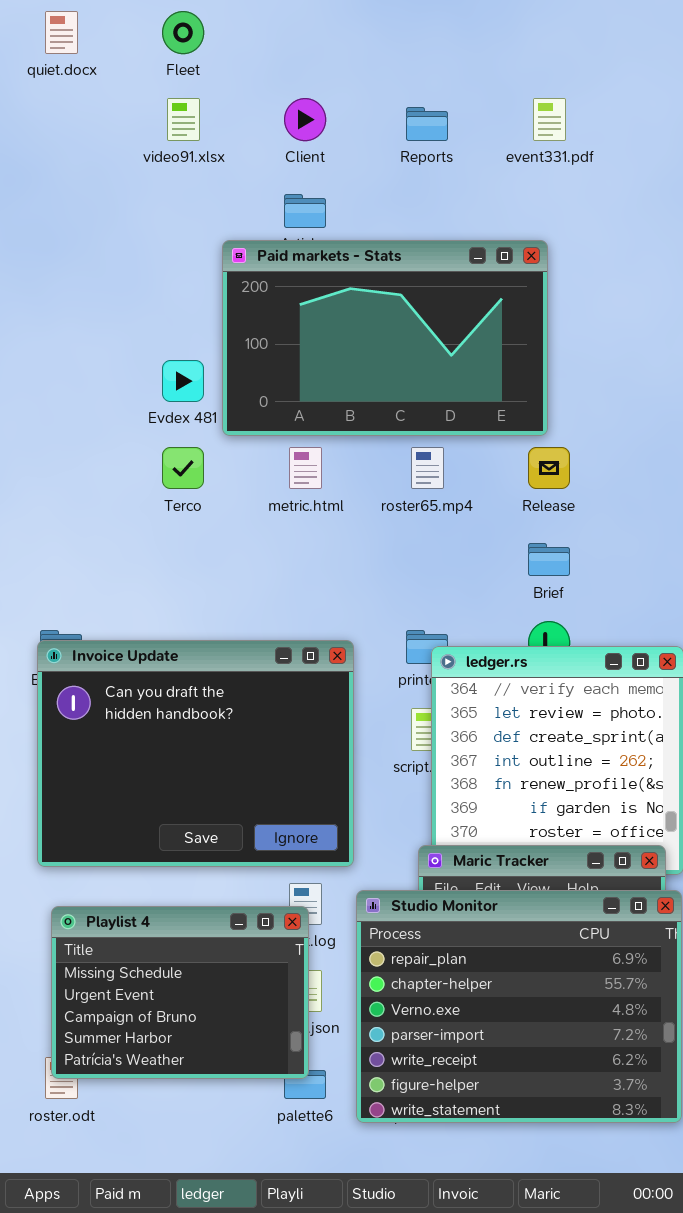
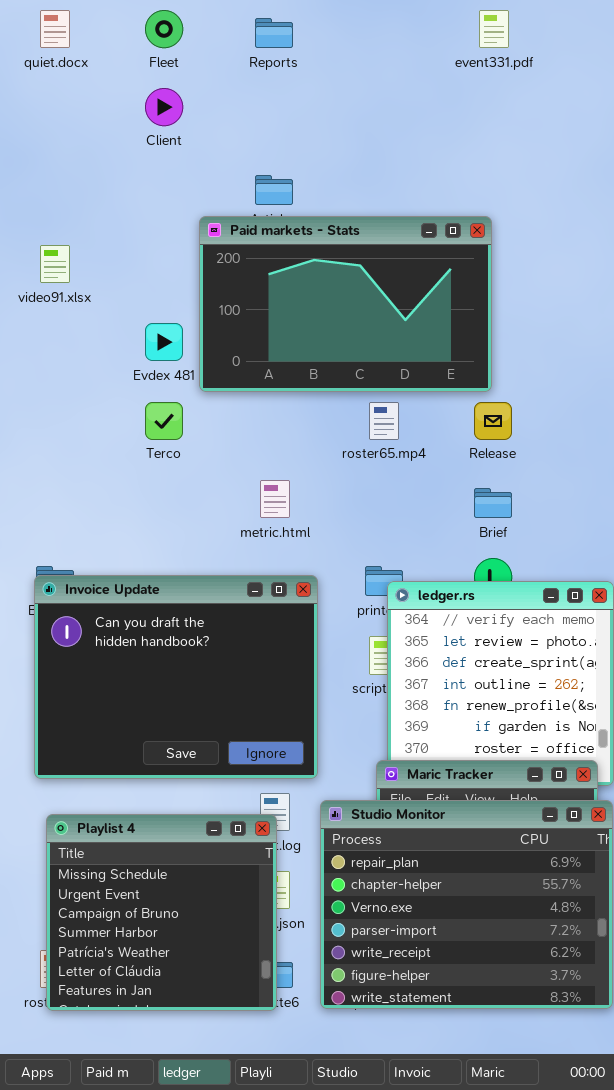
video91.xlsx: [167,98,200,141] -> [40,245,70,283], moved
Client: [284,98,326,141] -> [145,88,183,126], moved
event331.pdf: [533,98,566,141] -> [479,10,509,48], moved
Reports: [406,107,448,141] -> [255,18,293,48], moved
metric.html: [289,447,322,489] -> [260,480,290,518], moved
Playlist 4: [51,906,309,1079] -> [46,814,277,1011], resized

